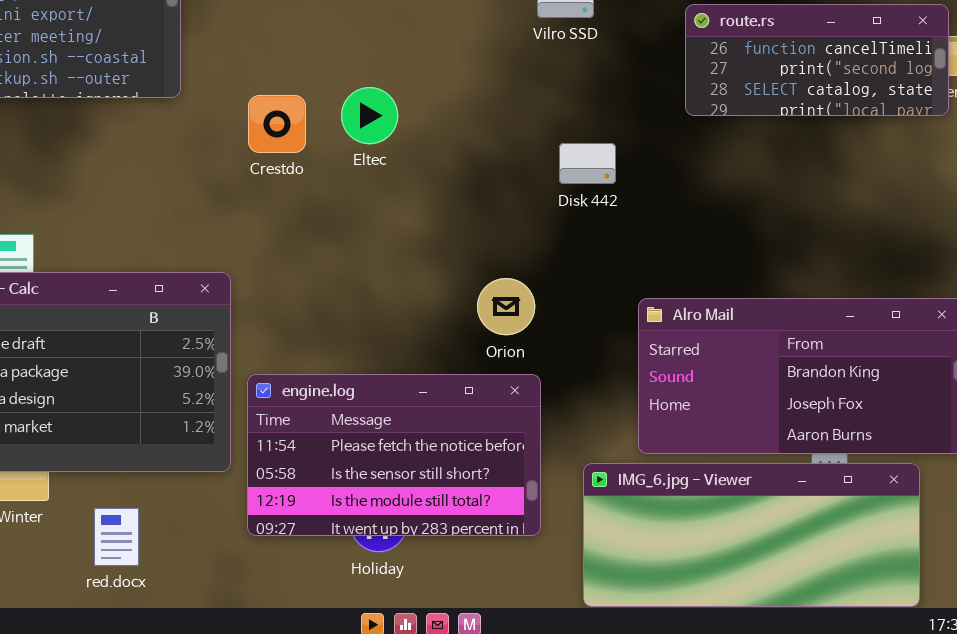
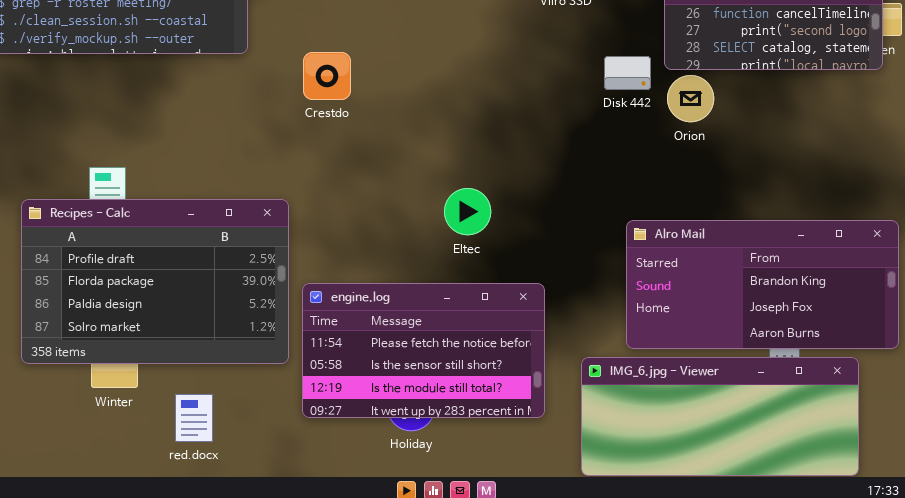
Eltec: [341,87,398,144] -> [444,188,491,235], moved
Disk 442: [559,143,616,184] -> [604,56,651,90], moved
Orion: [477,278,535,335] -> [667,75,714,122], moved

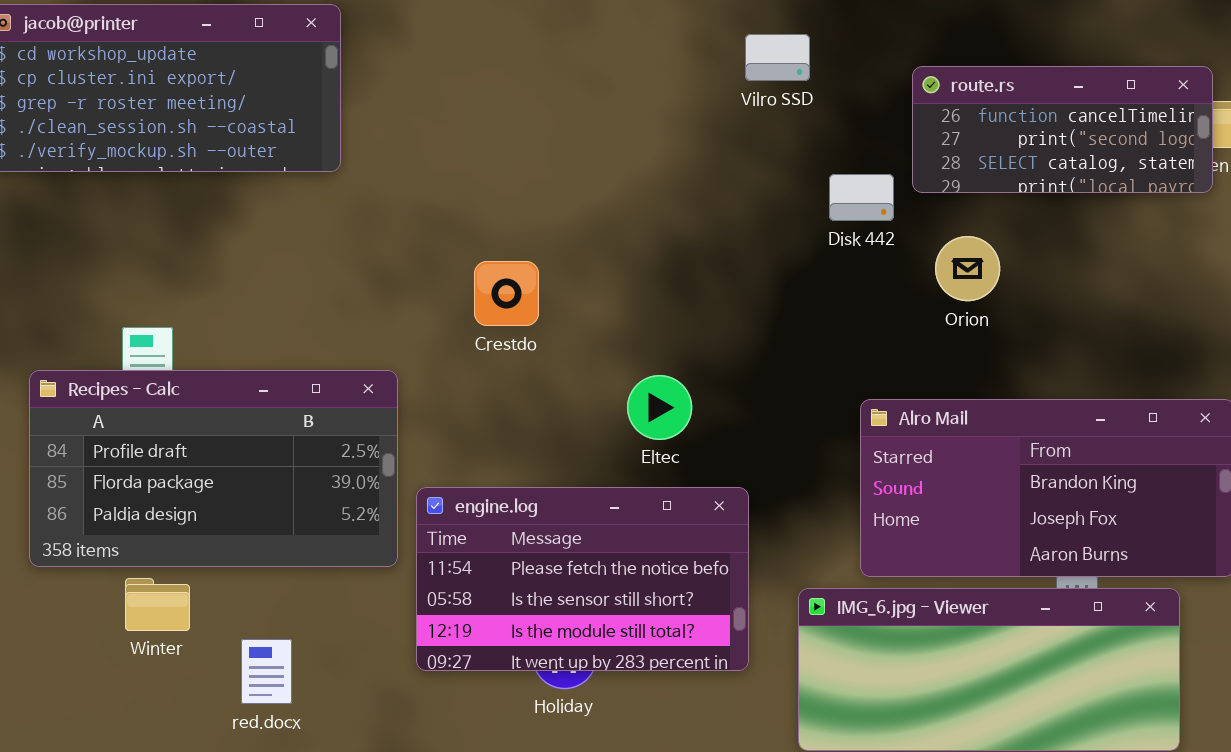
Crestdo: [303,52,351,100] -> [474,261,539,326], moved
Orion: [667,75,714,122] -> [935,236,1000,301], moved
Eltec: [444,188,491,235] -> [627,375,692,440], moved
Recipes - Calc: [21,199,289,364] -> [29,370,398,567], resized

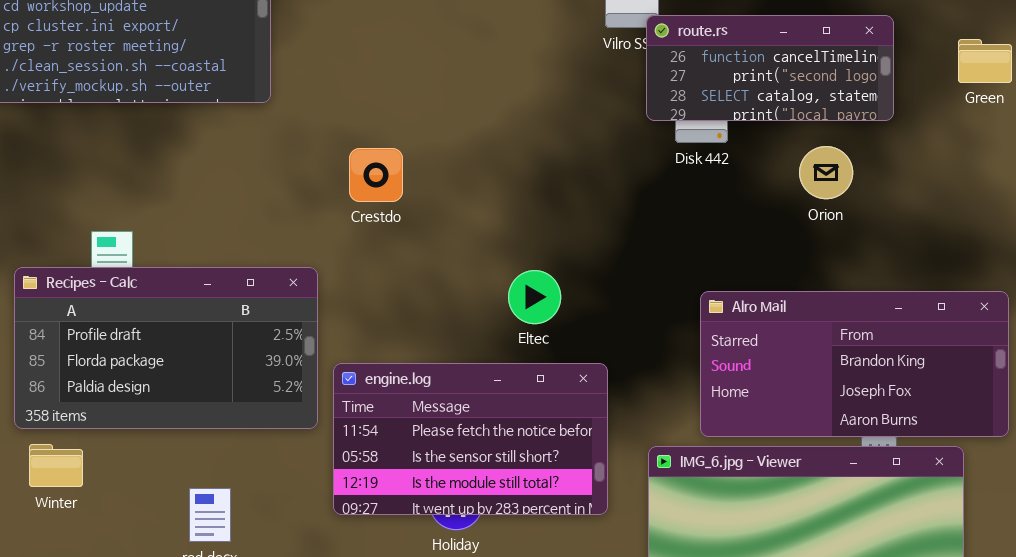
route.rs: [912,66,1213,193] -> [646,15,894,121], moved
Orion: [935,236,1000,301] -> [799,146,853,199], moved
Crestdo: [474,261,539,326] -> [349,148,403,202], moved
Winter: [125,578,190,631] -> [29,444,83,487], moved

